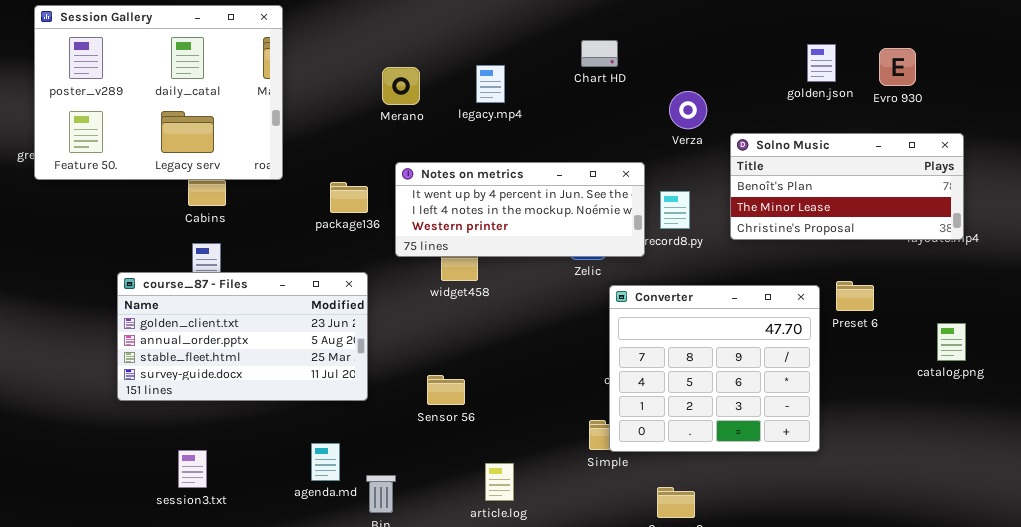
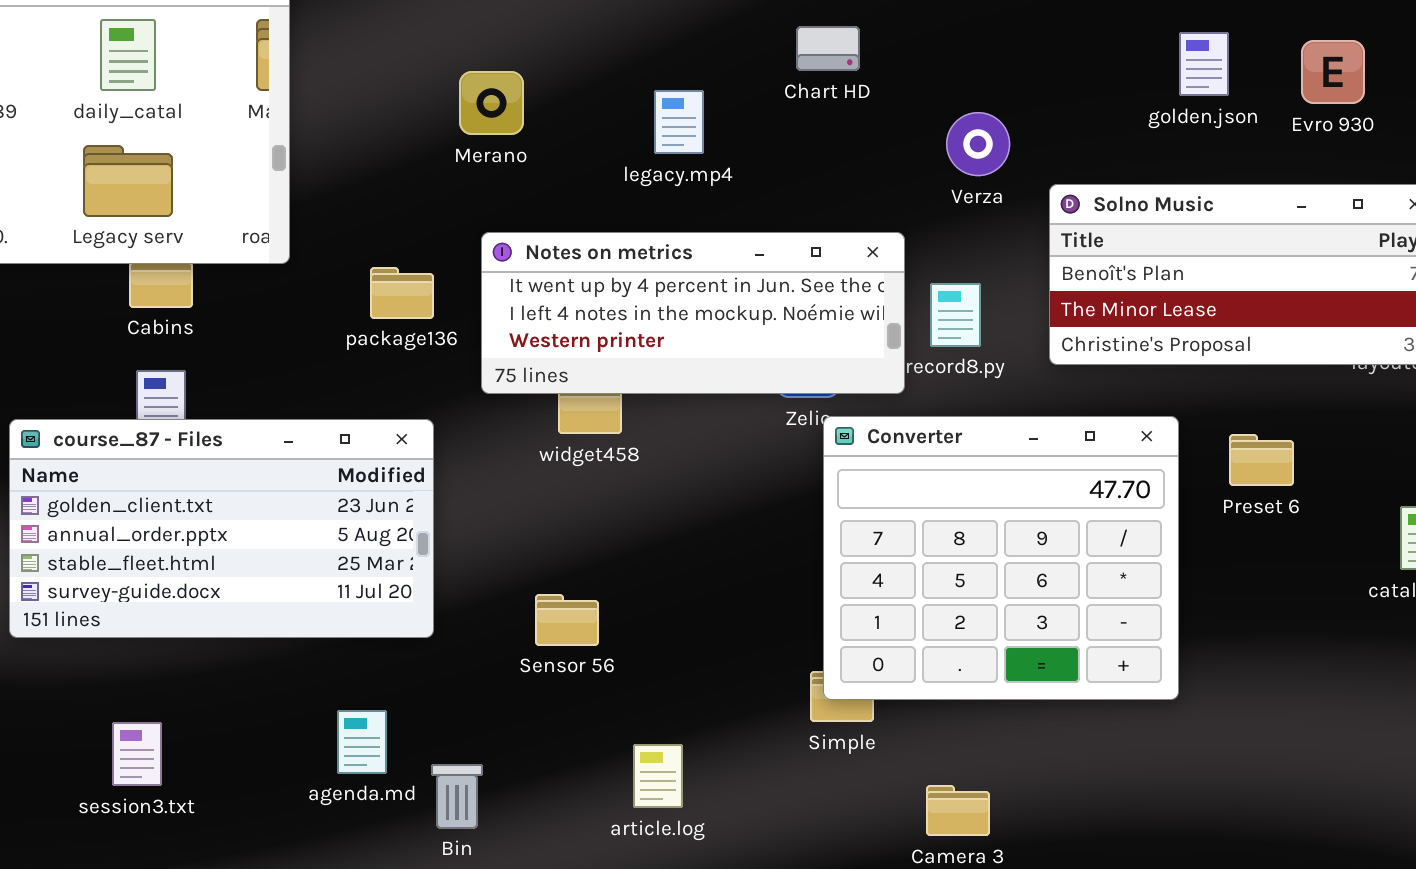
legacy.mp4: [476,65,505,103] -> [654,90,704,154], moved
Converter: [609,285,820,452] -> [823,416,1179,700], moved

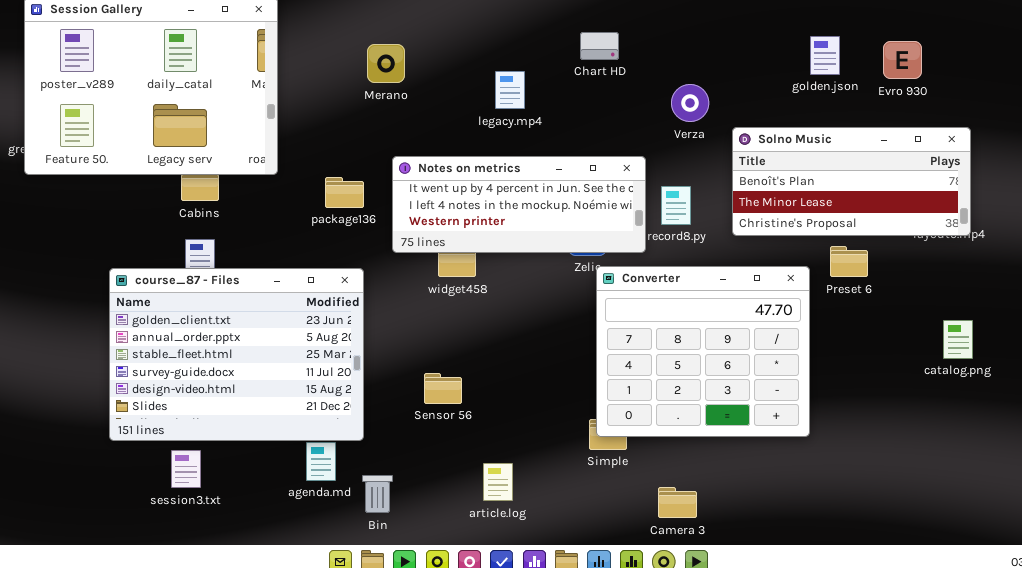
Merano: [459,71,524,135] -> [367,44,405,83], moved
course_87 - Files: [9,419,434,638] -> [109,268,364,441], resized
Preset 6: [1229,434,1294,486] -> [830,246,868,277], moved

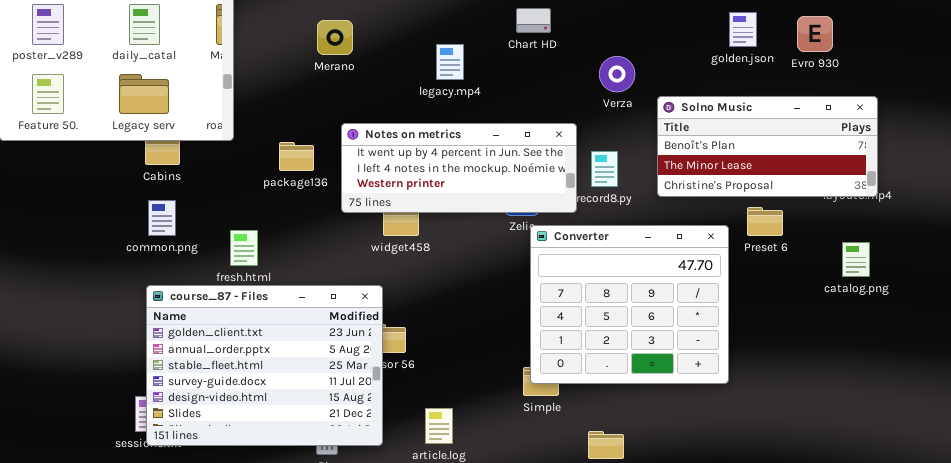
course_87 - Files: [109,268,364,441] -> [146,285,383,446], moved
catalog.png: [943,320,973,359] -> [842,242,870,277], moved

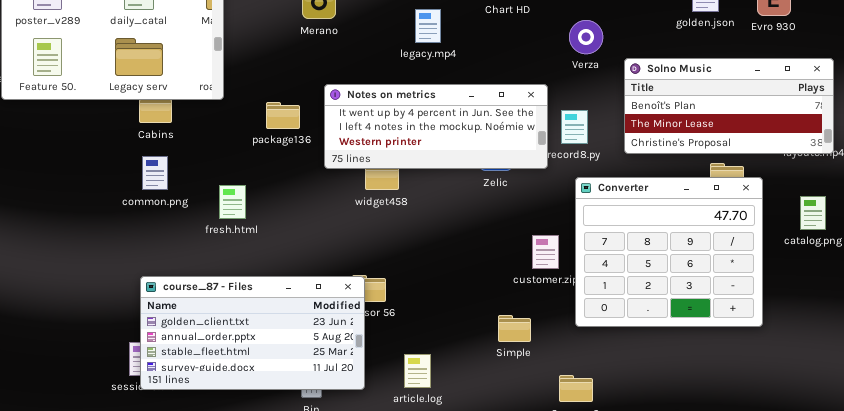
Converter: [530,225,729,384] -> [575,177,763,327], moved
course_87 - Files: [146,285,383,446] -> [140,276,365,390], resized

